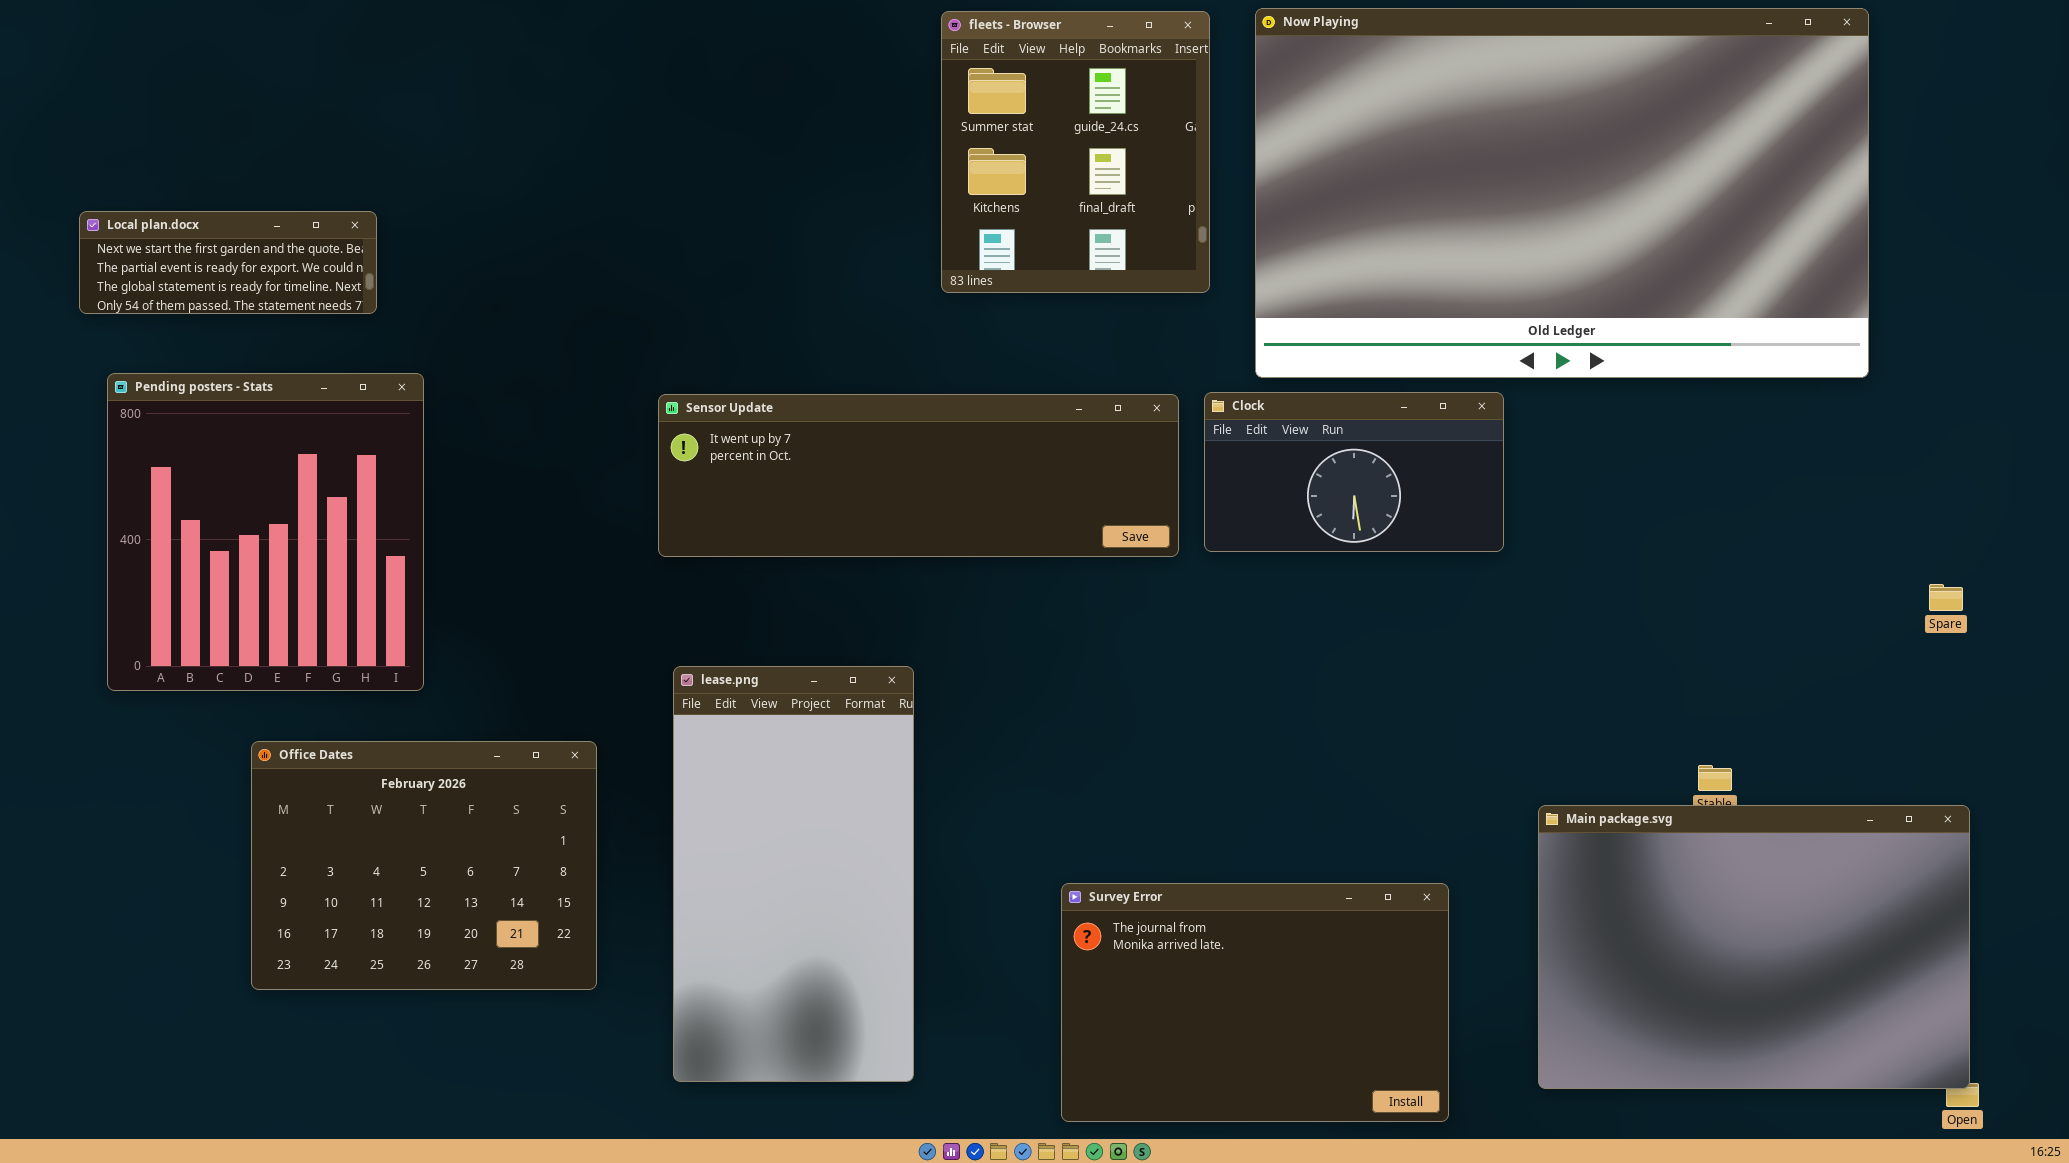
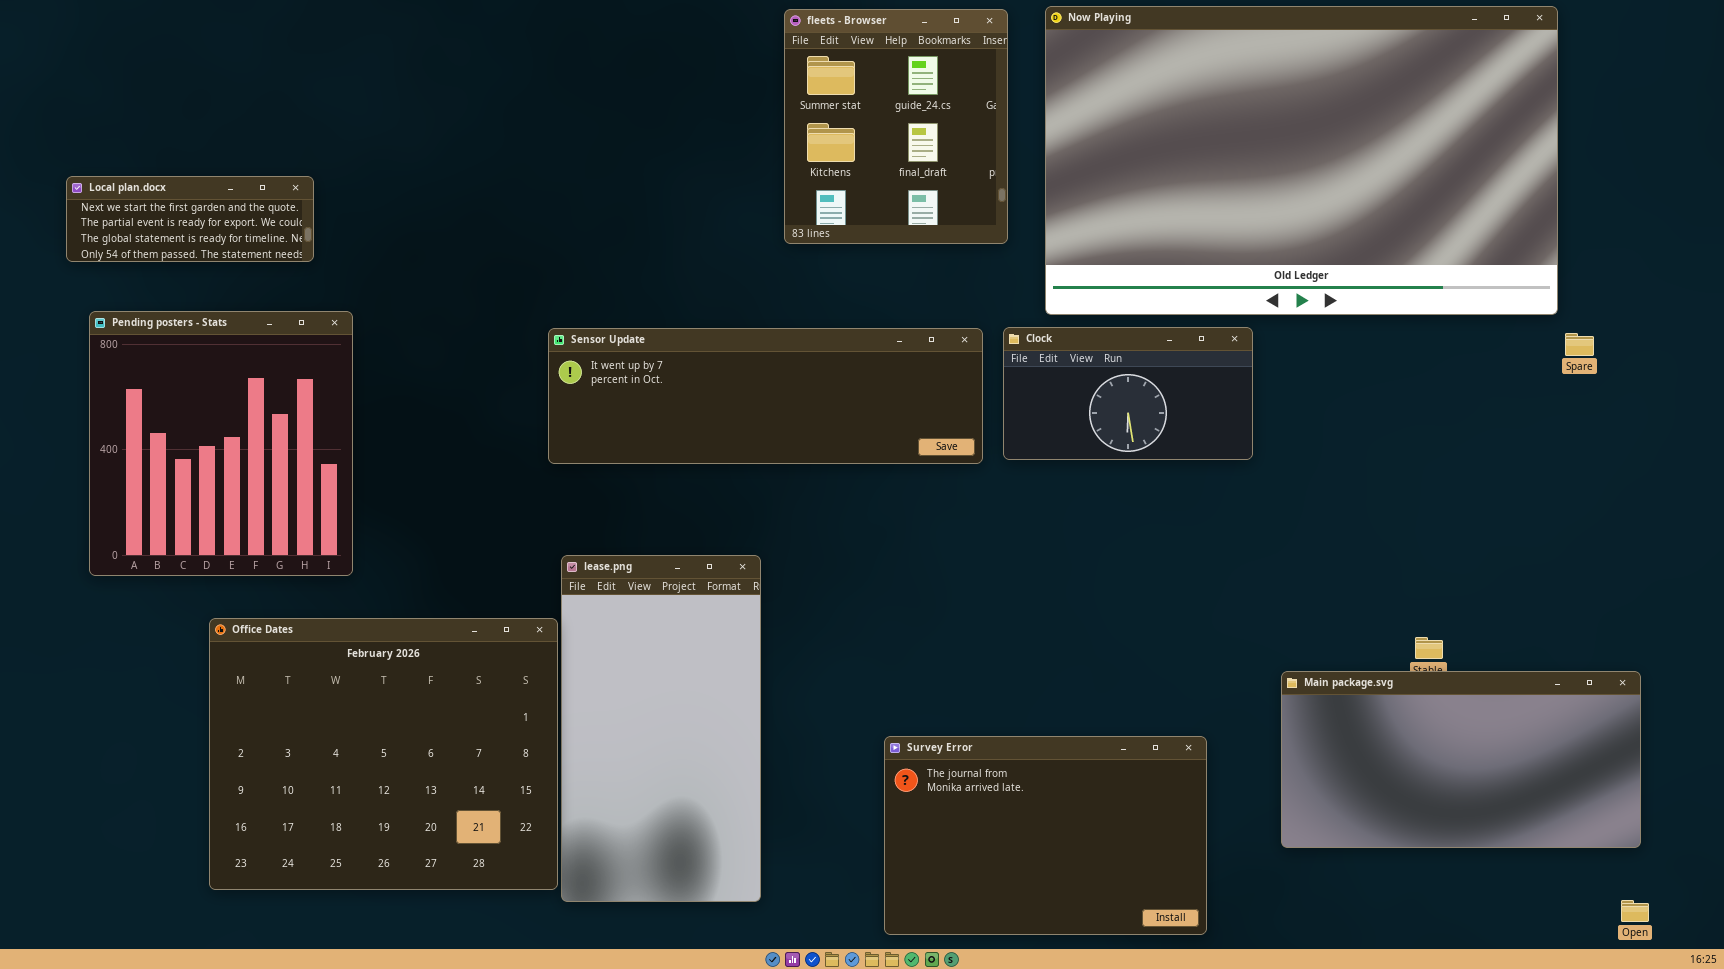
Spare: [1929,584,1963,611] -> [1565,333,1594,356], moved
Office Dates: [251,741,597,990] -> [209,618,558,890], resized
Main package.svg: [1538,805,1970,1089] -> [1281,671,1641,848], resized

